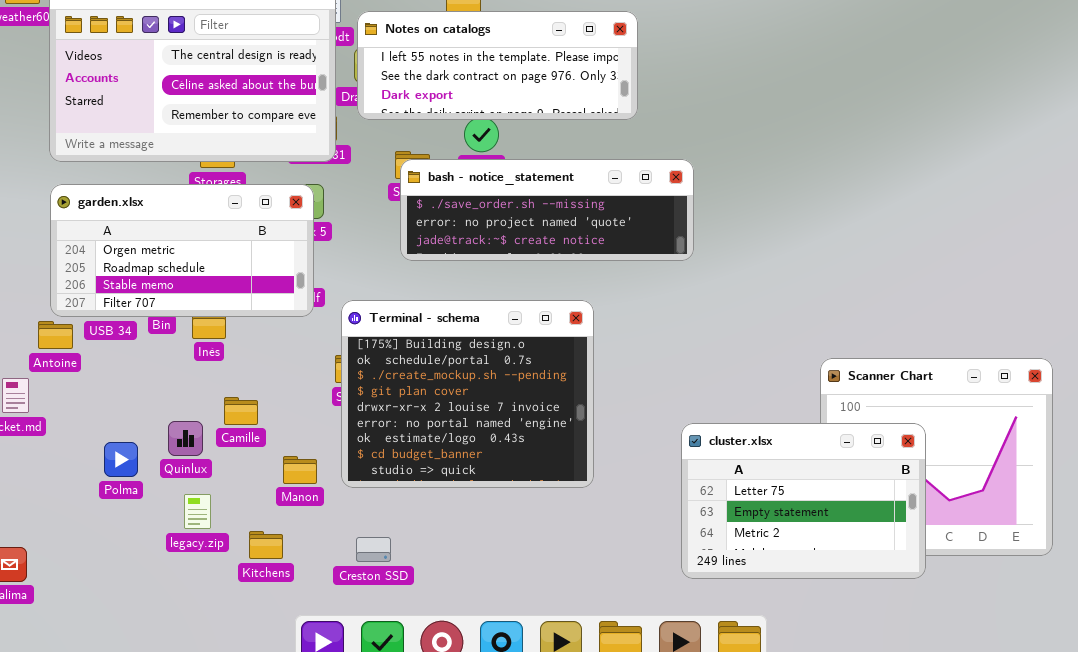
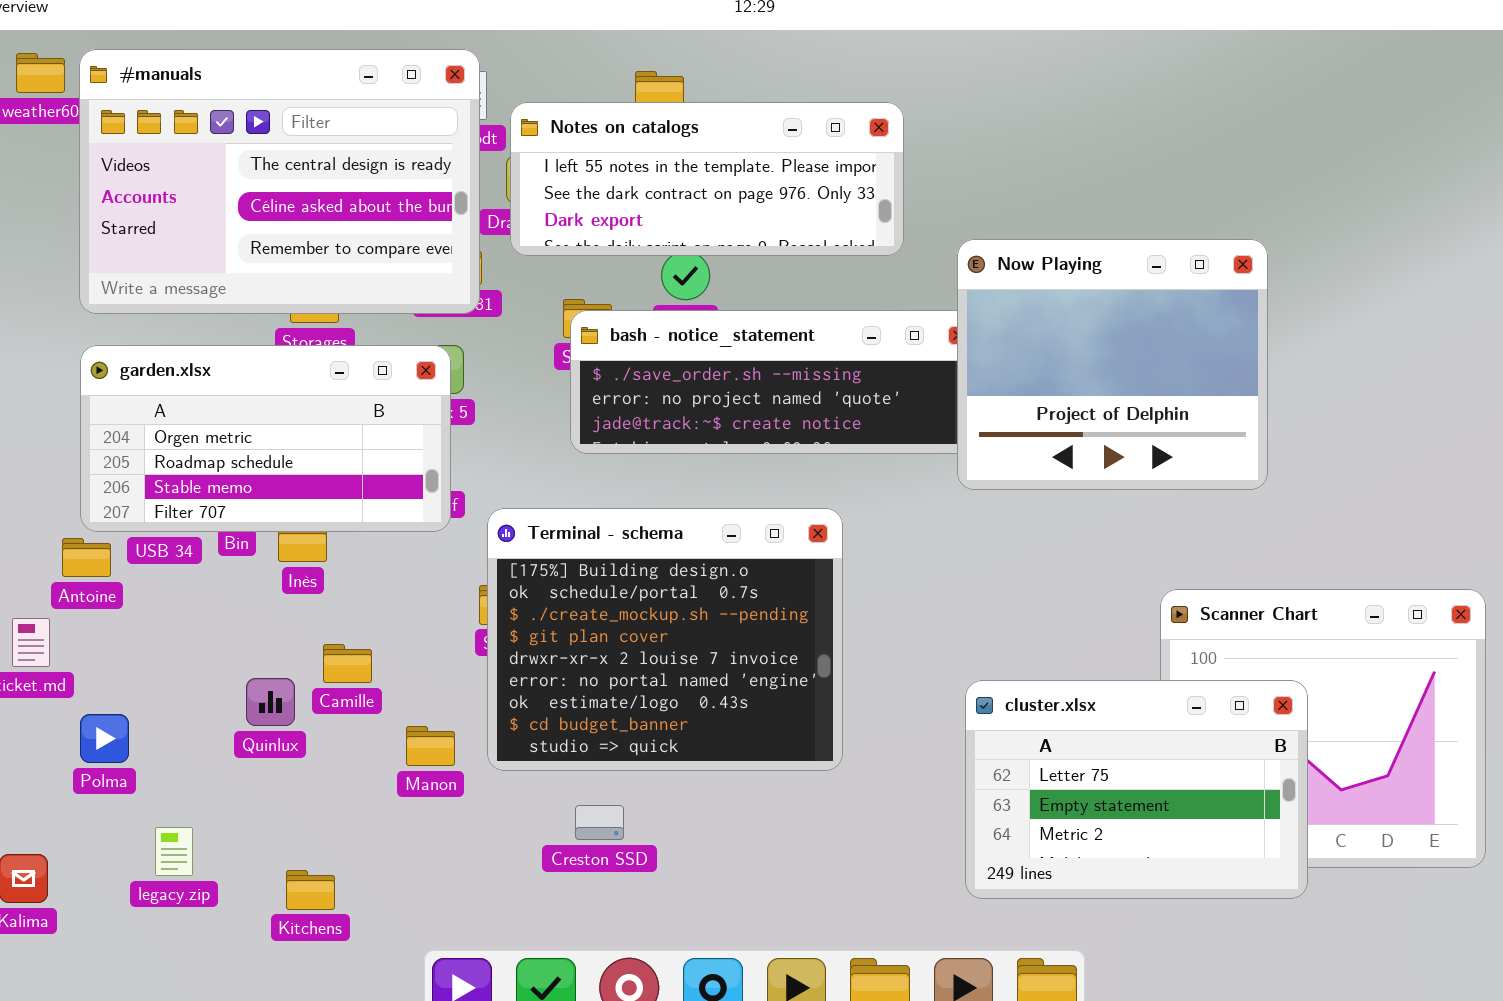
Now Playing: none -> [957,239,1268,490], opened
Polma: [104,442,138,477] -> [80,714,129,763], moved
legacy.zip: [184,494,211,529] -> [155,827,193,876], moved
Kitchens: [249,531,283,559] -> [286,870,335,910], moved
Creston SSD: [356,537,391,562] -> [575,805,624,840], moved

